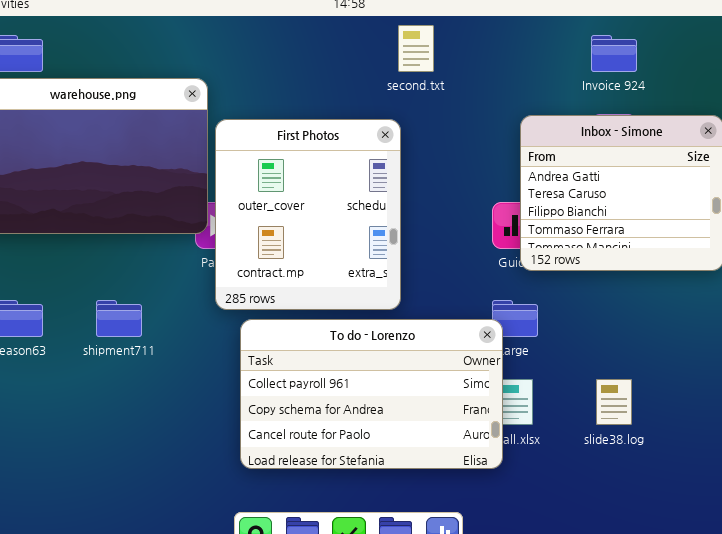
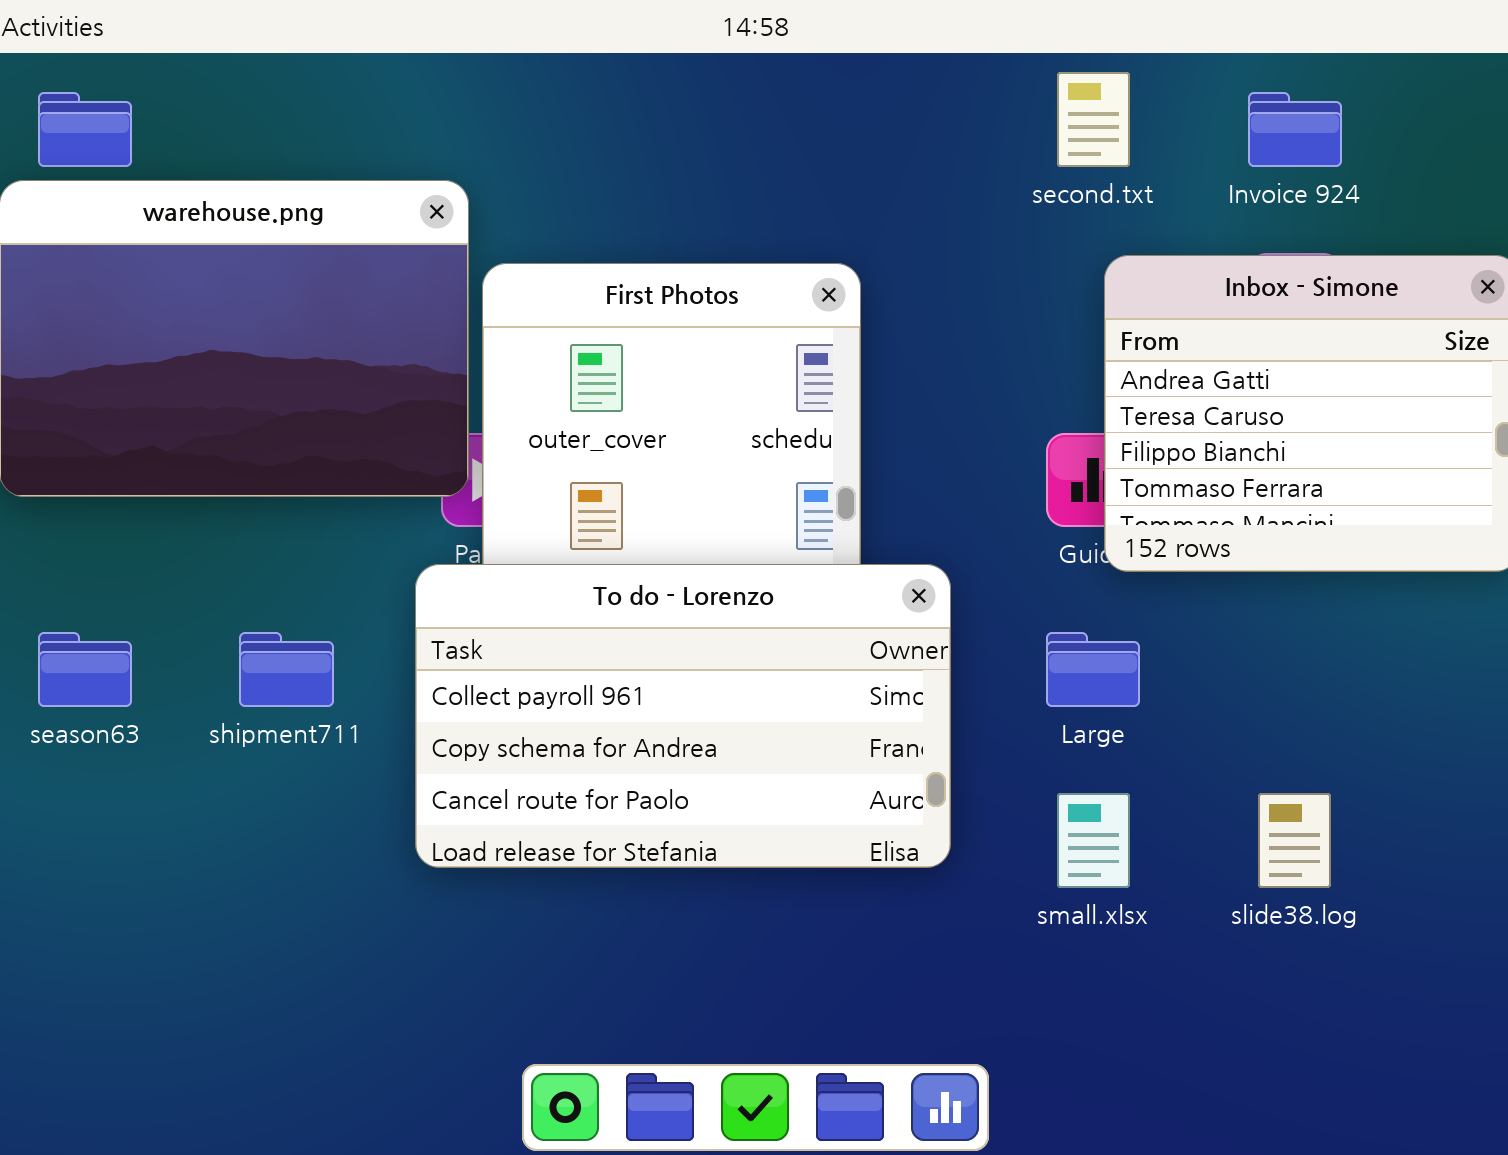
second.txt: [398,25,434,72] -> [1057,72,1130,167], moved
To do - Lorenzo: [240,319,503,469] -> [415,564,951,868], moved

